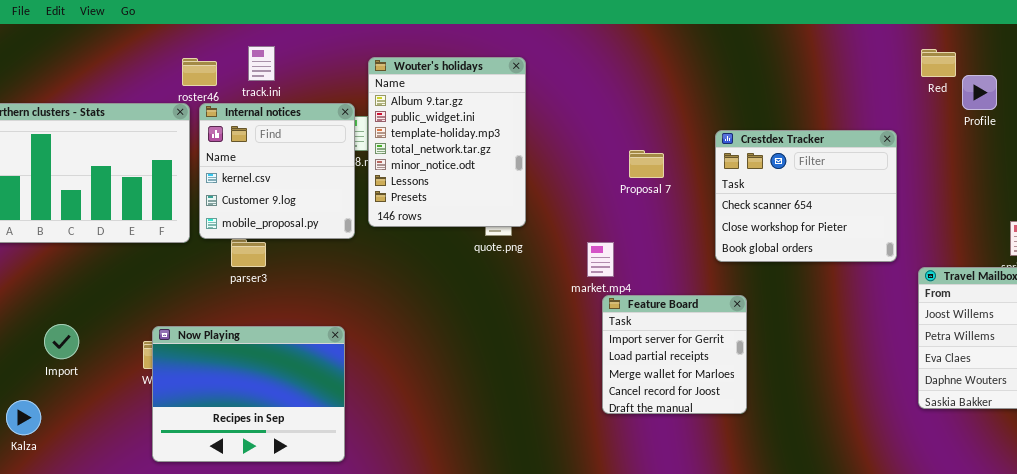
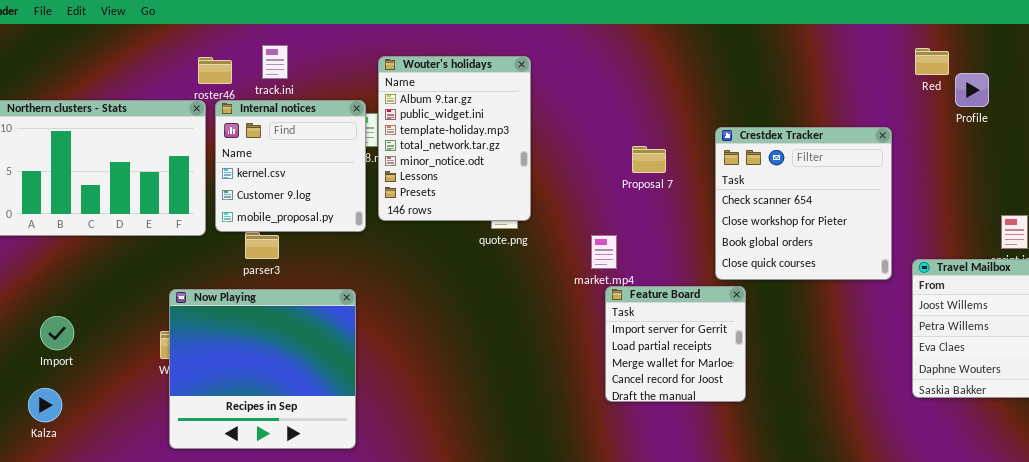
Crestdex Tracker: [715,130,897,262] -> [715,127,892,280], resized
Import: [44,324,79,359] -> [40,316,74,350], moved
Now Playing: [152,326,345,462] -> [169,289,356,449], resized

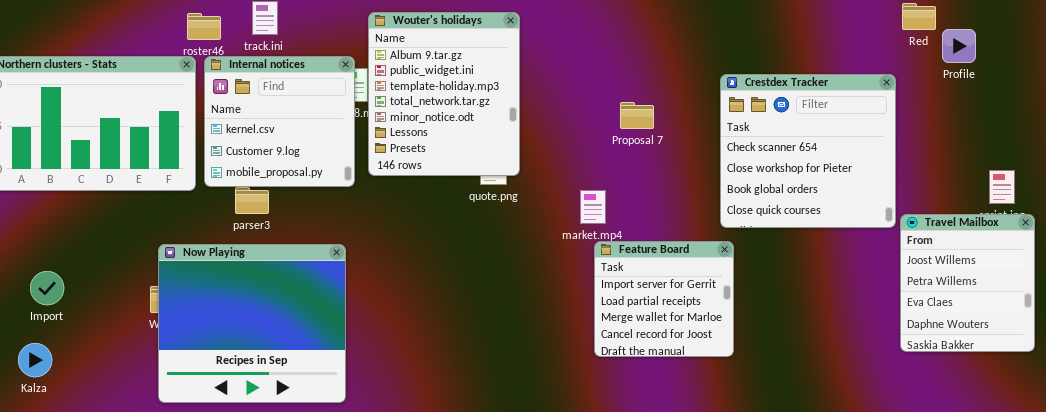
Crestdex Tracker: [715,127,892,280] -> [720,74,896,228], moved

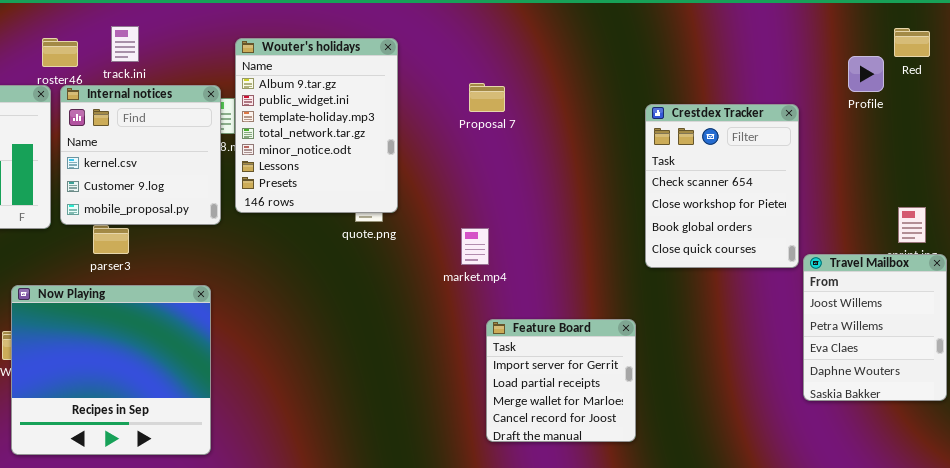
Red: [902,3,936,30] -> [894,28,930,57], moved
Crestdex Tracker: [720,74,896,228] -> [645,104,799,268], resized
Proposal 7: [620,102,654,129] -> [469,83,505,112], moved
Feature Board: [594,241,734,357] -> [486,319,636,442], moved

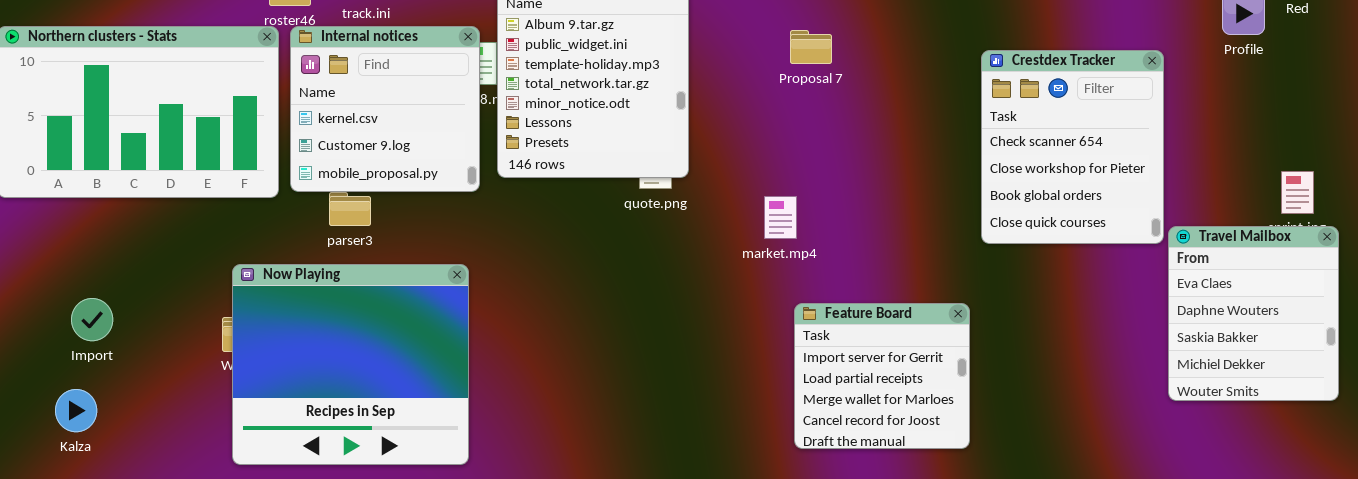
Proposal 7: [469,83,505,112] -> [790,30,832,64], moved
Travel Mailbox: [803,254,947,401] -> [1168,226,1339,401], scrolled down 2 rows

